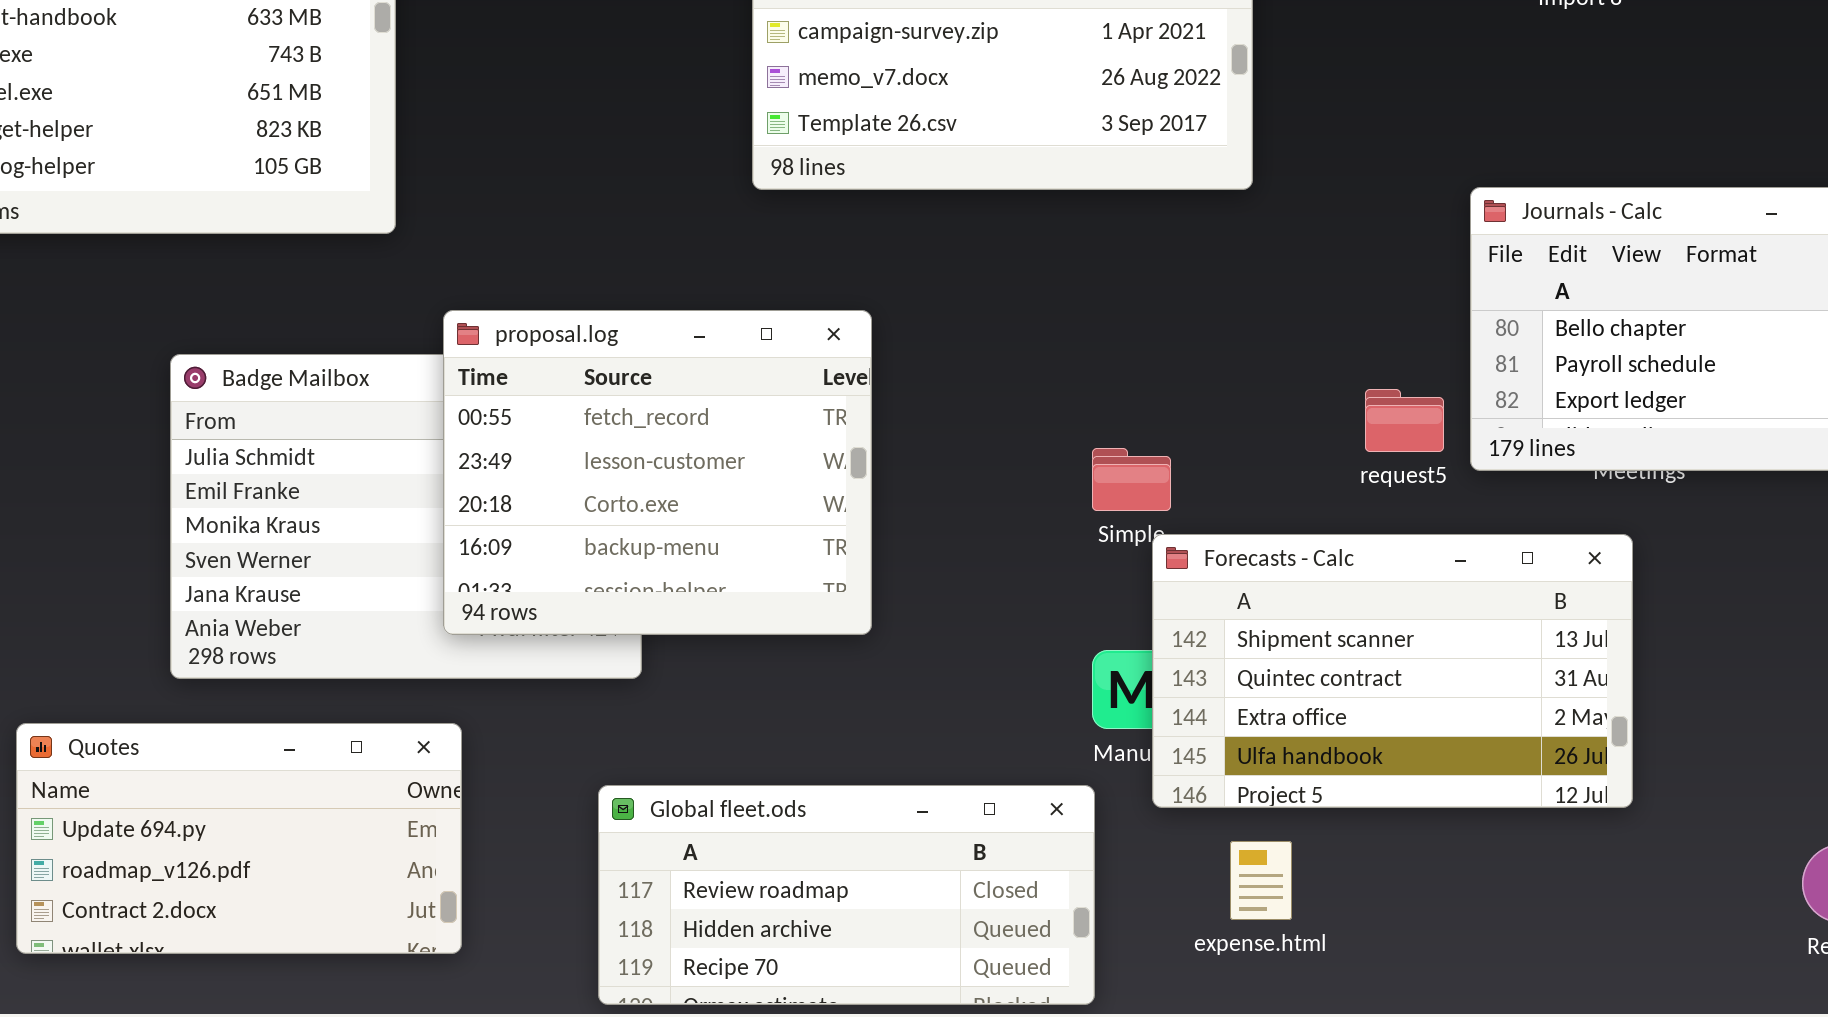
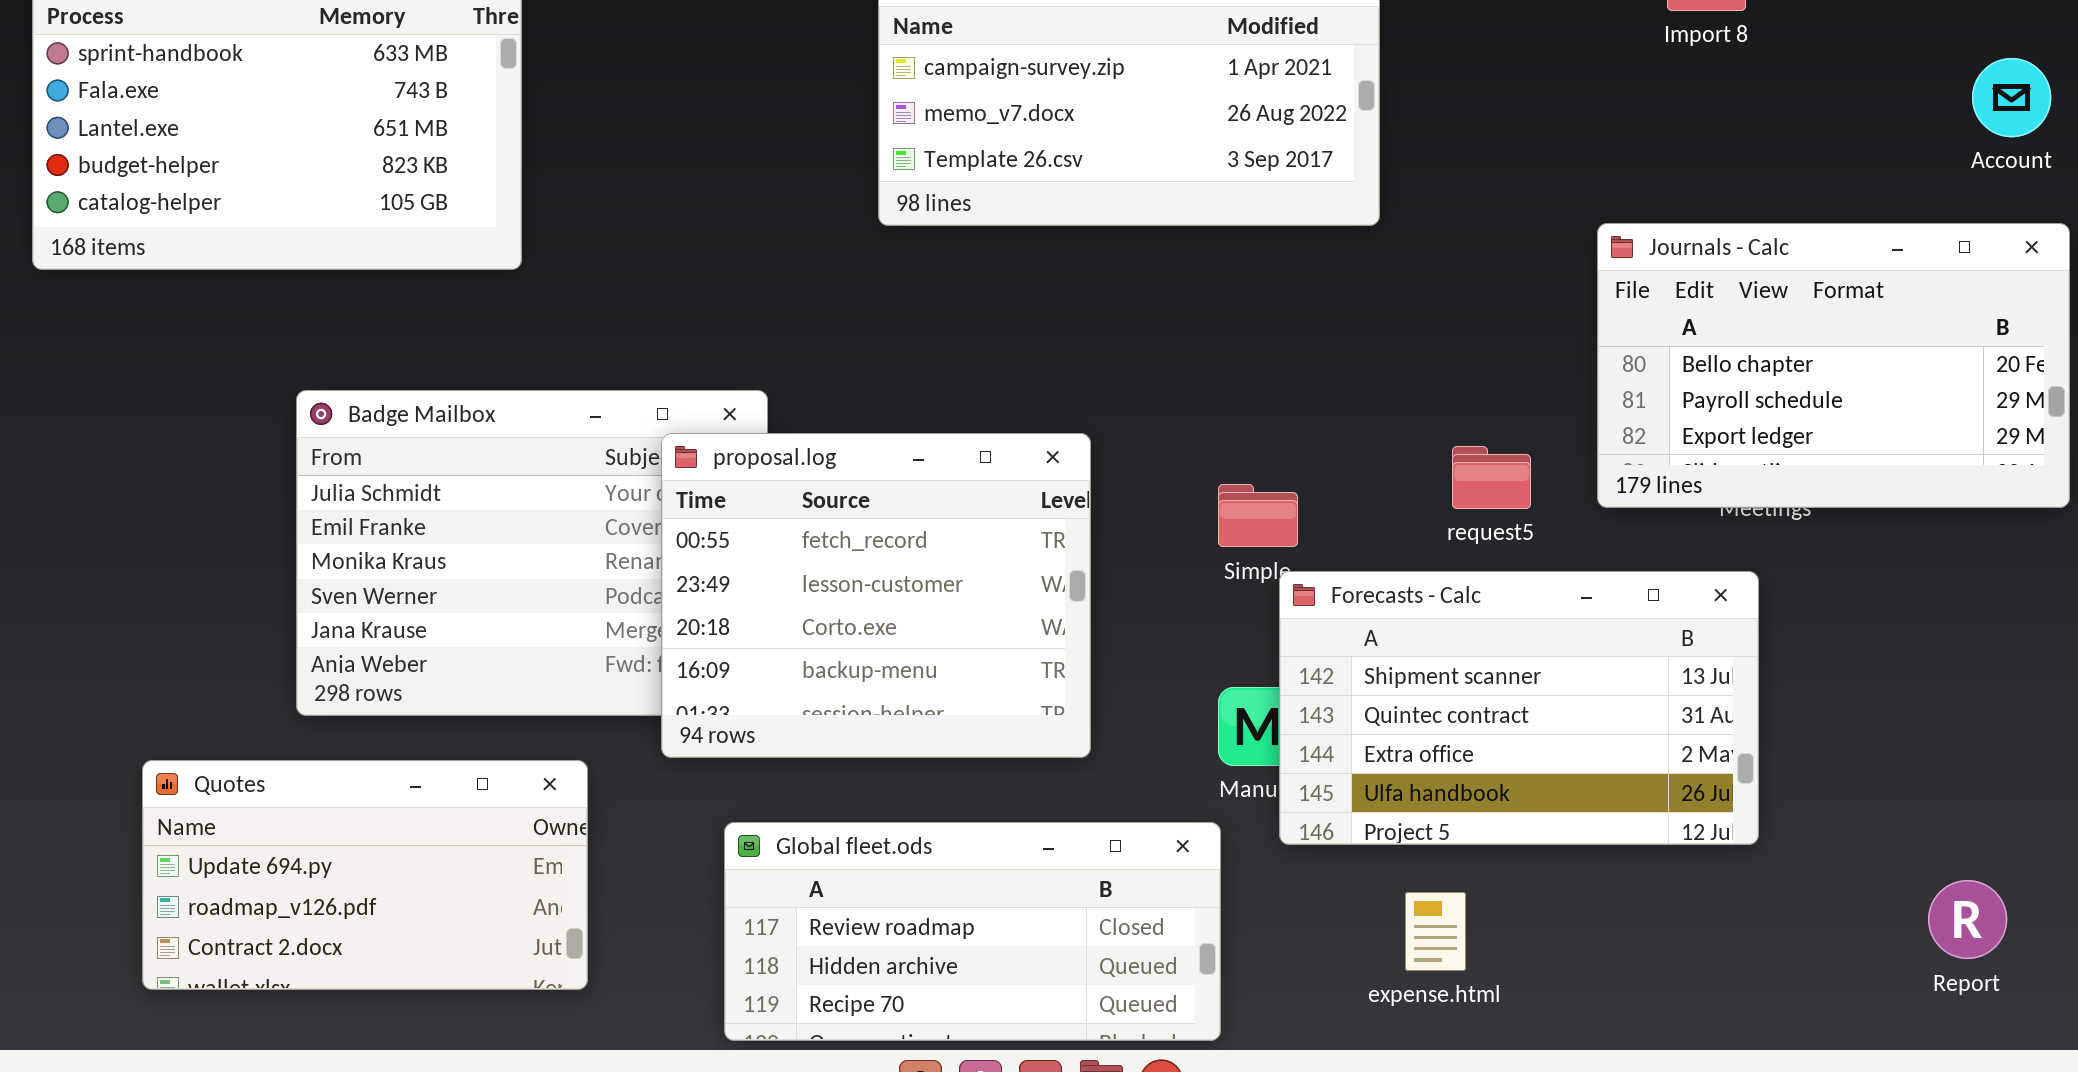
proposal.log: [443,310,872,635] -> [661,433,1091,758], moved
request5: [1365,389,1444,452] -> [1452,446,1531,509], moved
expense.html: [1230,841,1292,920] -> [1405,892,1466,971], moved

